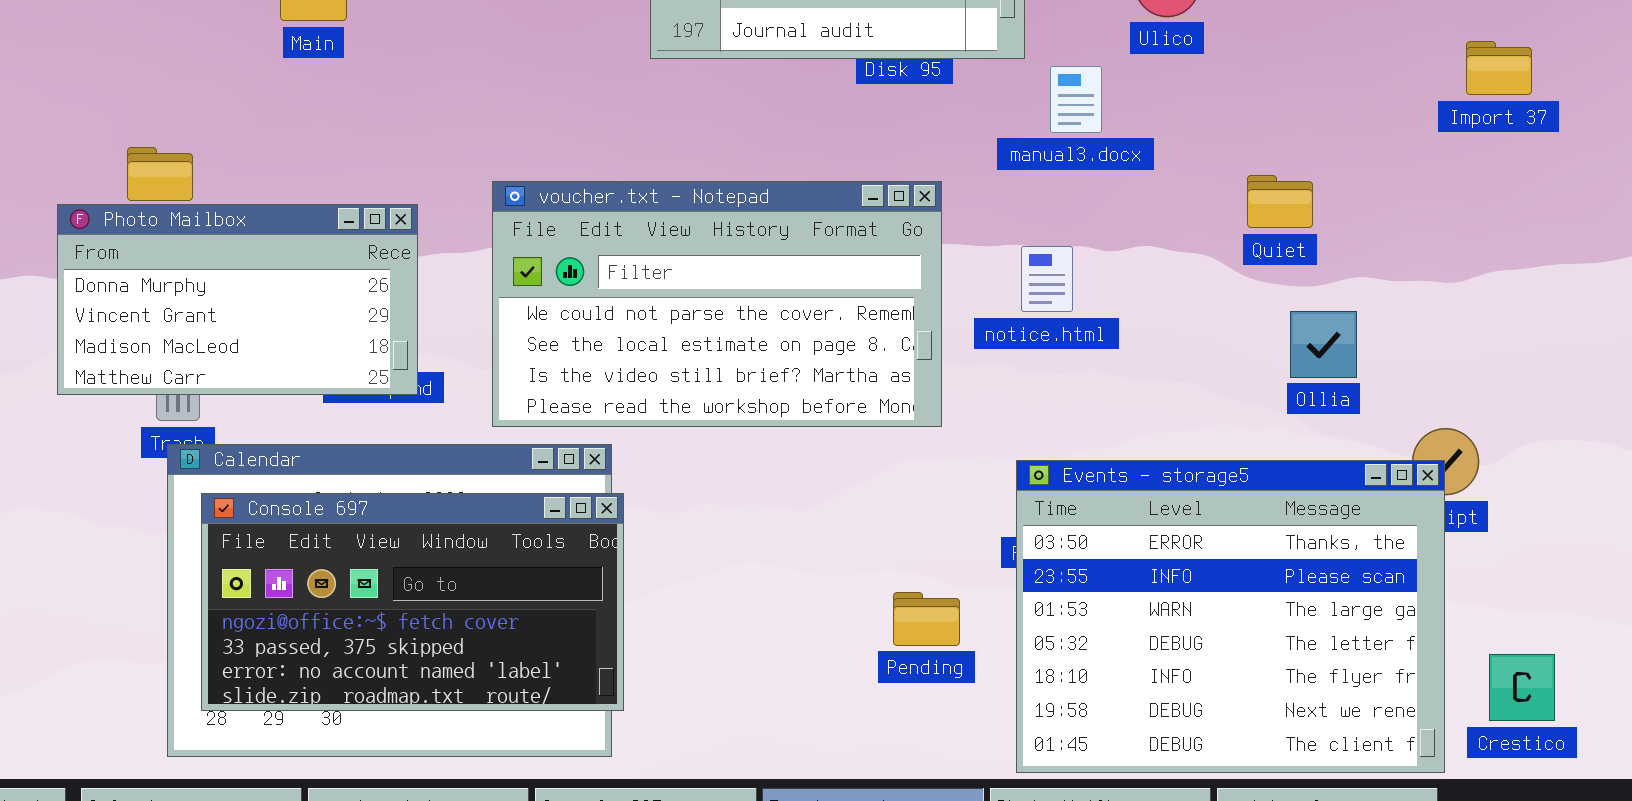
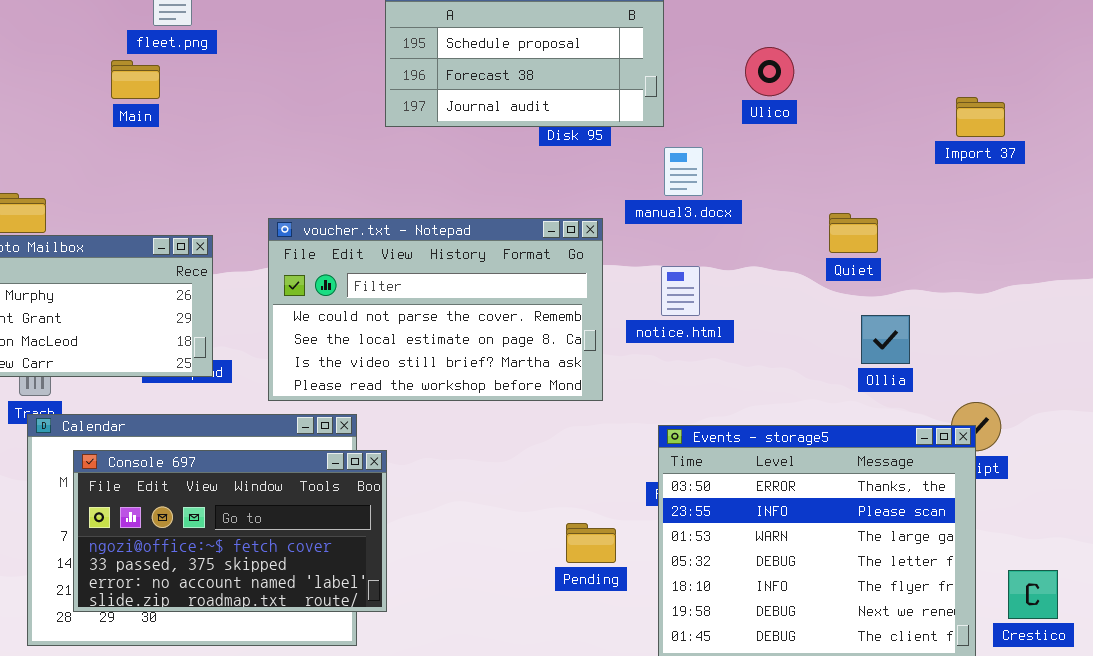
Import 37: [1466,41,1532,95] -> [956,97,1005,137], moved
manual3.docx: [1050,66,1102,133] -> [664,147,703,196], moved
Console 697: [201,493,624,711] -> [73,450,387,612], moved

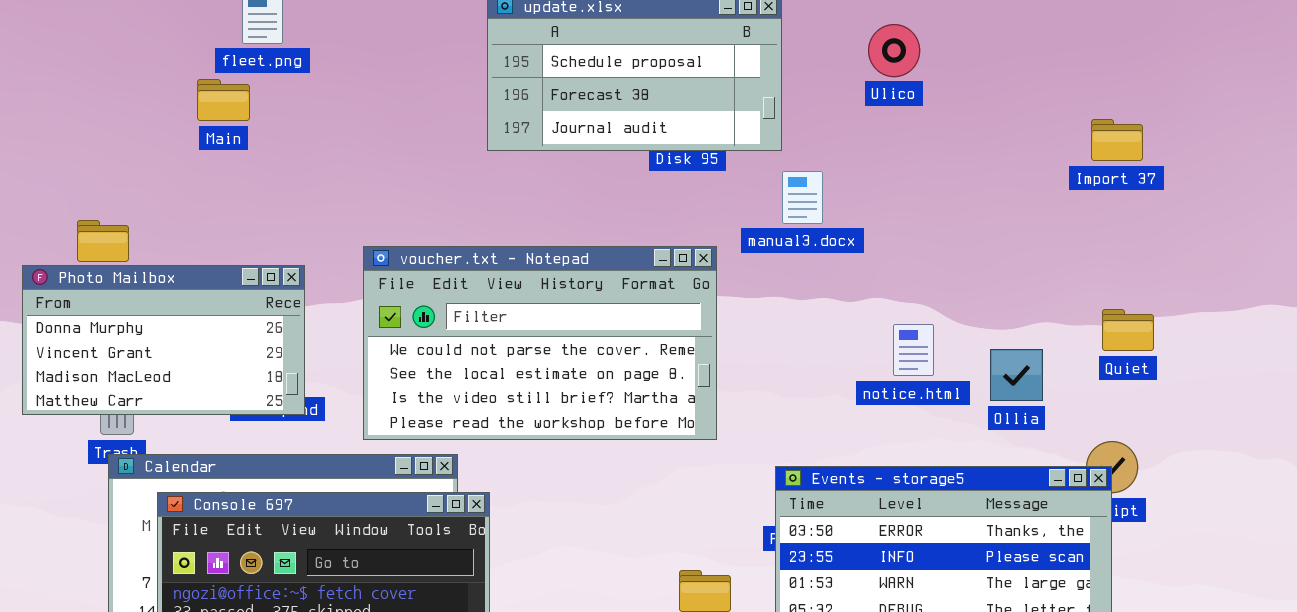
Ulico: [745,47,794,96] -> [868,24,920,77], moved
Quiet: [829,213,878,253] -> [1102,309,1154,351], moved
notice.html: [661,266,700,316] -> [893,324,934,376], moved

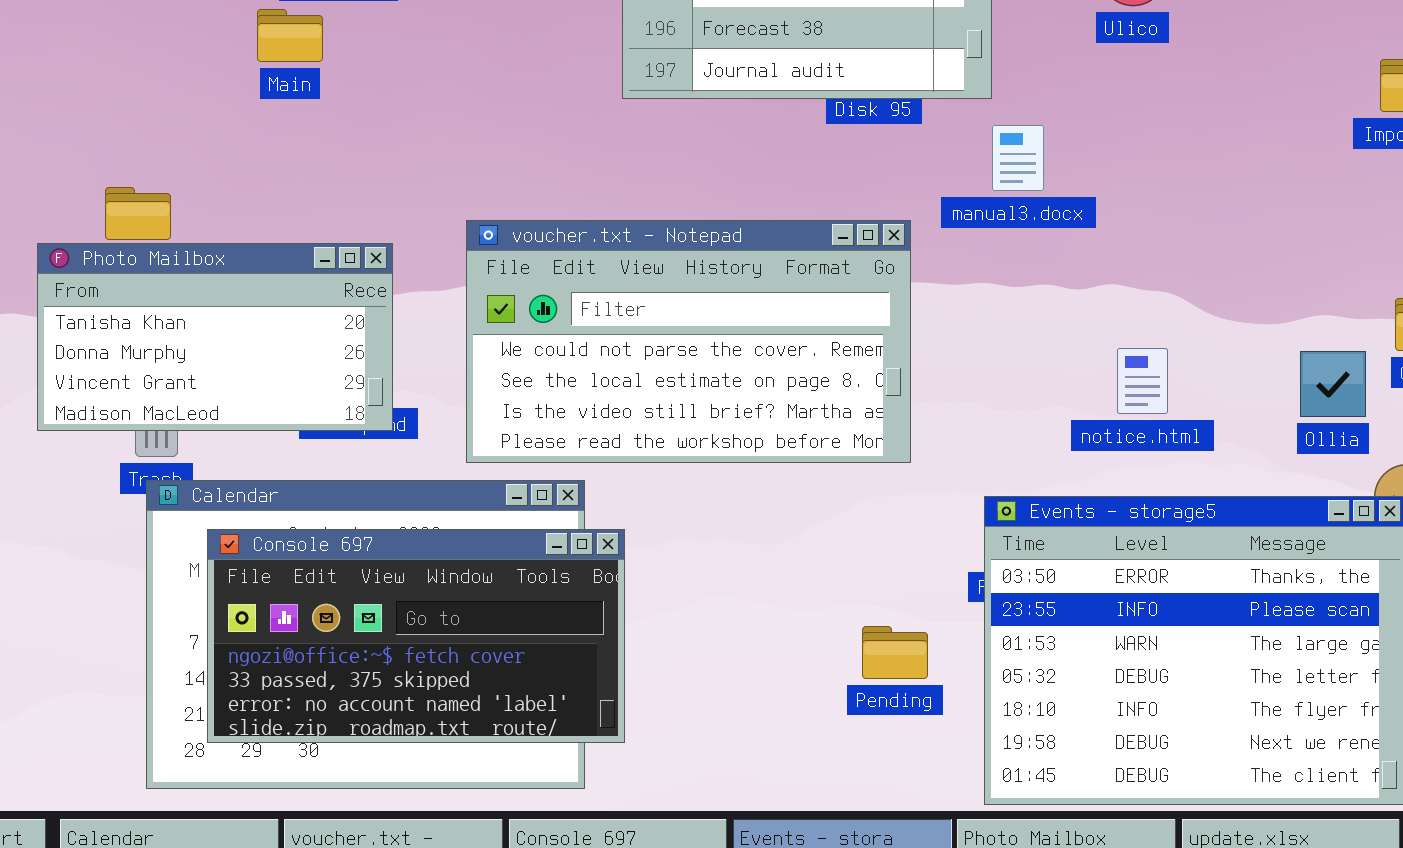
Photo Mailbox: [22,265,305,415] -> [37,243,393,431], scrolled up 1 row
notice.html: [893,324,934,376] -> [1117,348,1168,414], moved
Ollia: [990,349,1043,401] -> [1300,351,1366,417], moved

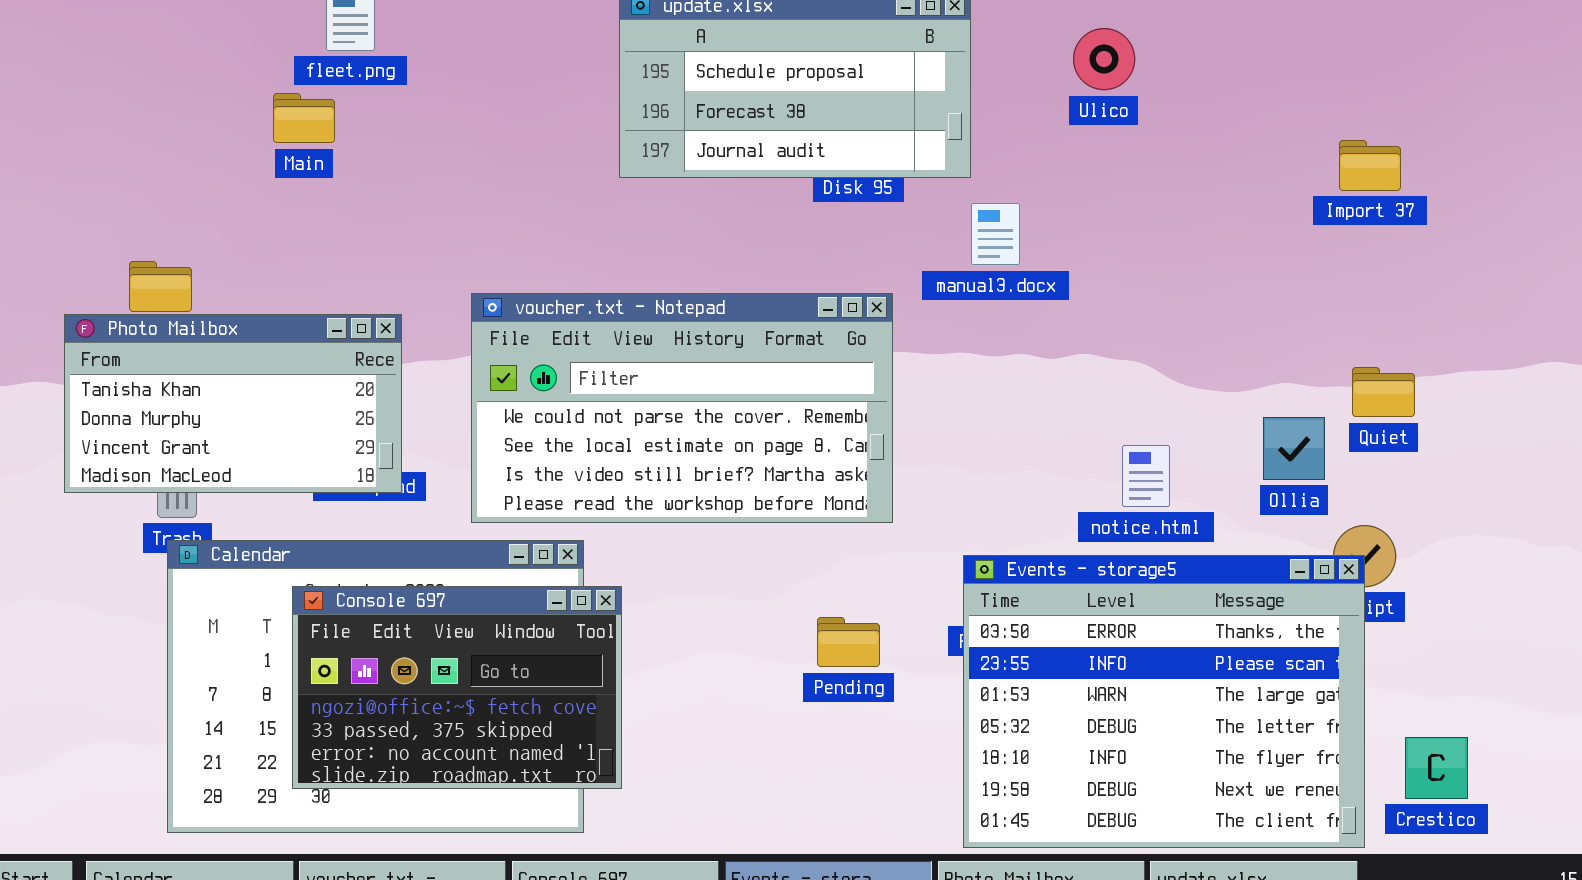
notice.html: [1117,348,1168,414] -> [1122,445,1170,507], moved
Console 697: [207,529,625,743] -> [292,586,622,789], resized
Pending: [862,626,928,679] -> [817,617,880,667], moved

